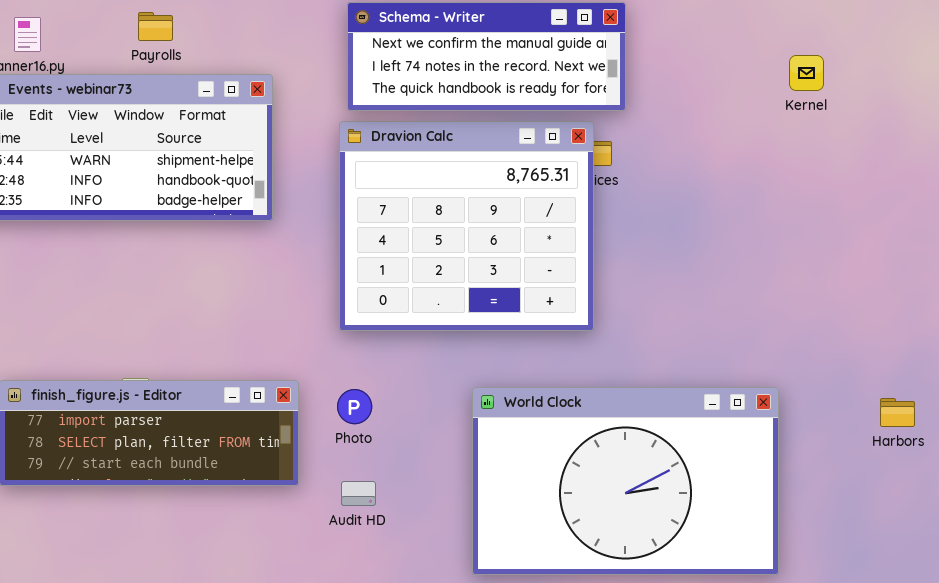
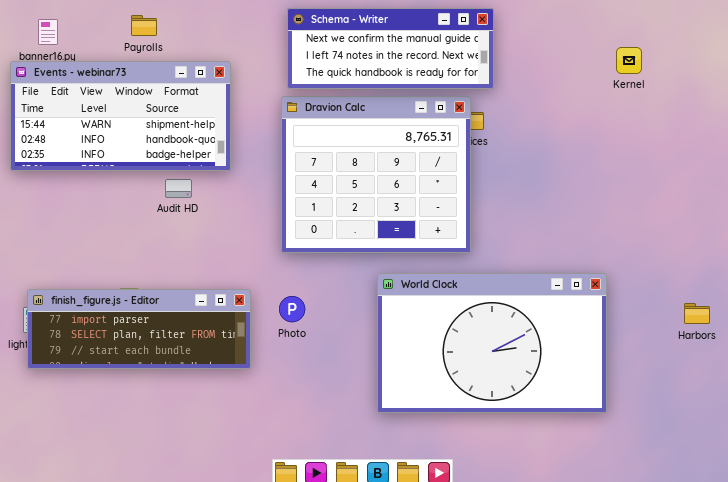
World Clock: [472,387,779,575] -> [377,273,607,413], moved
Audit HD: [341,481,376,506] -> [165,179,192,198], moved

